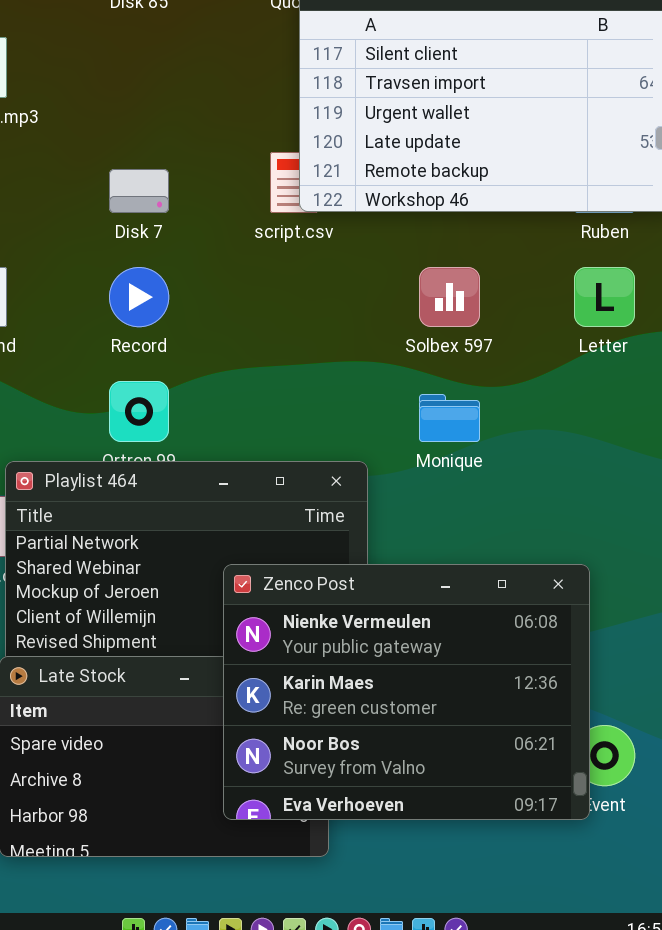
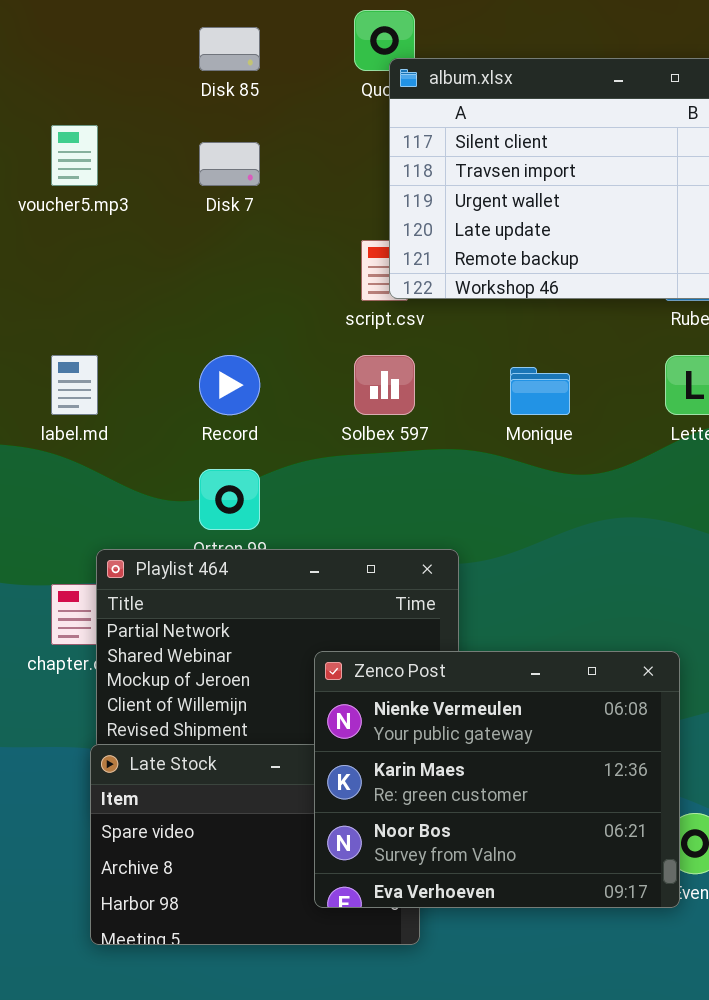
Disk 7: [109,169,169,213] -> [199,142,260,186], moved
Solbex 597: [419,267,480,327] -> [354,355,415,415], moved
Monique: [419,394,480,442] -> [510,367,570,415], moved

